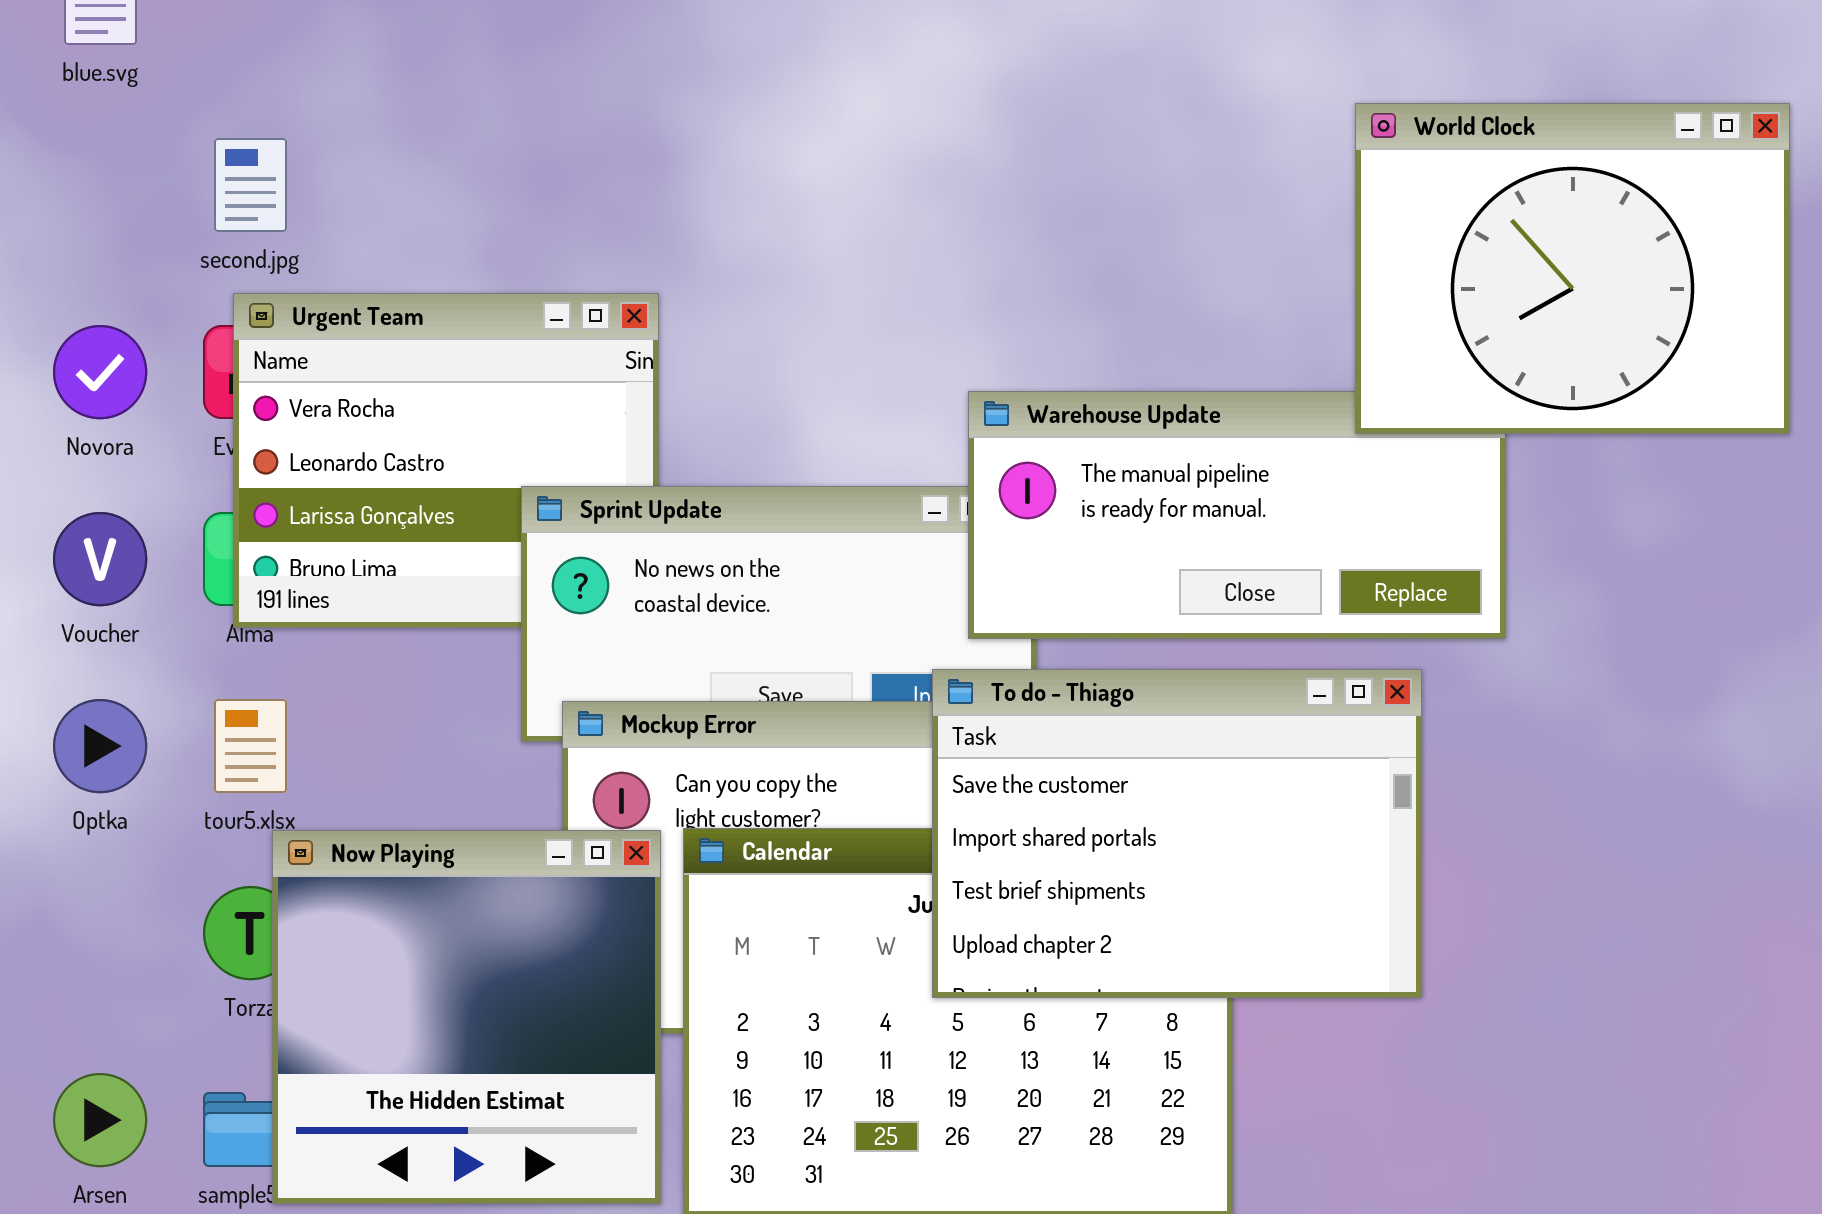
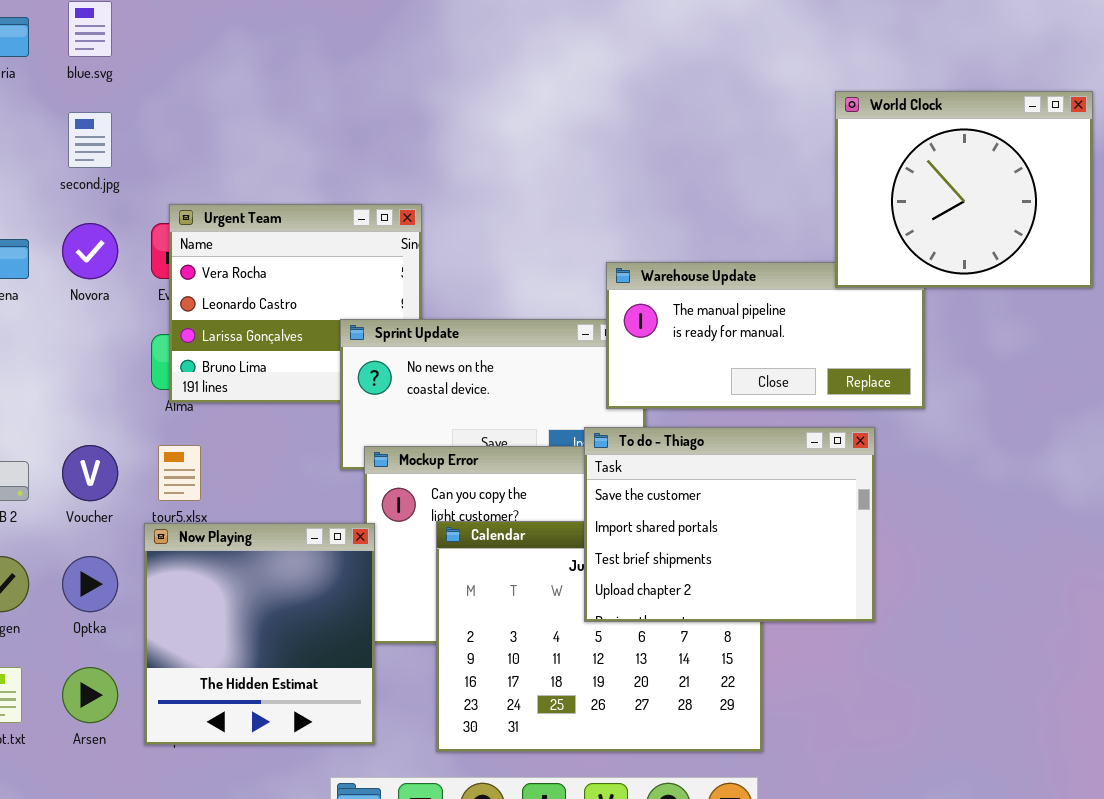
second.jpg: [214,138,287,232] -> [68,112,112,168], moved
Voucher: [53,512,147,606] -> [62,445,118,501], moved
Optka: [53,699,147,793] -> [62,556,118,612], moved
Now Playing: [272,830,661,1204] -> [144,523,375,745], moved

